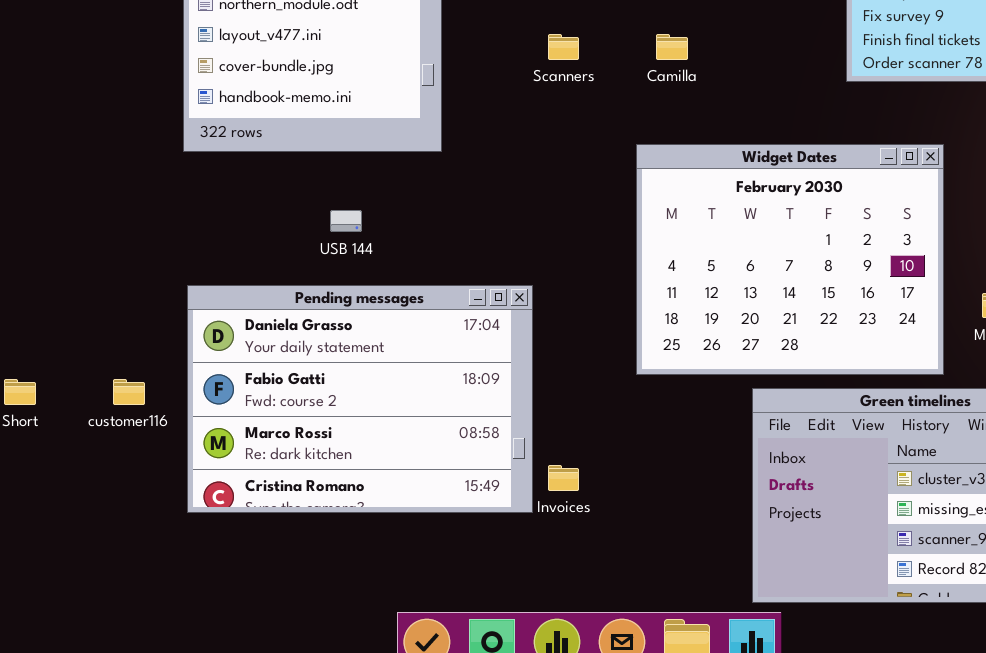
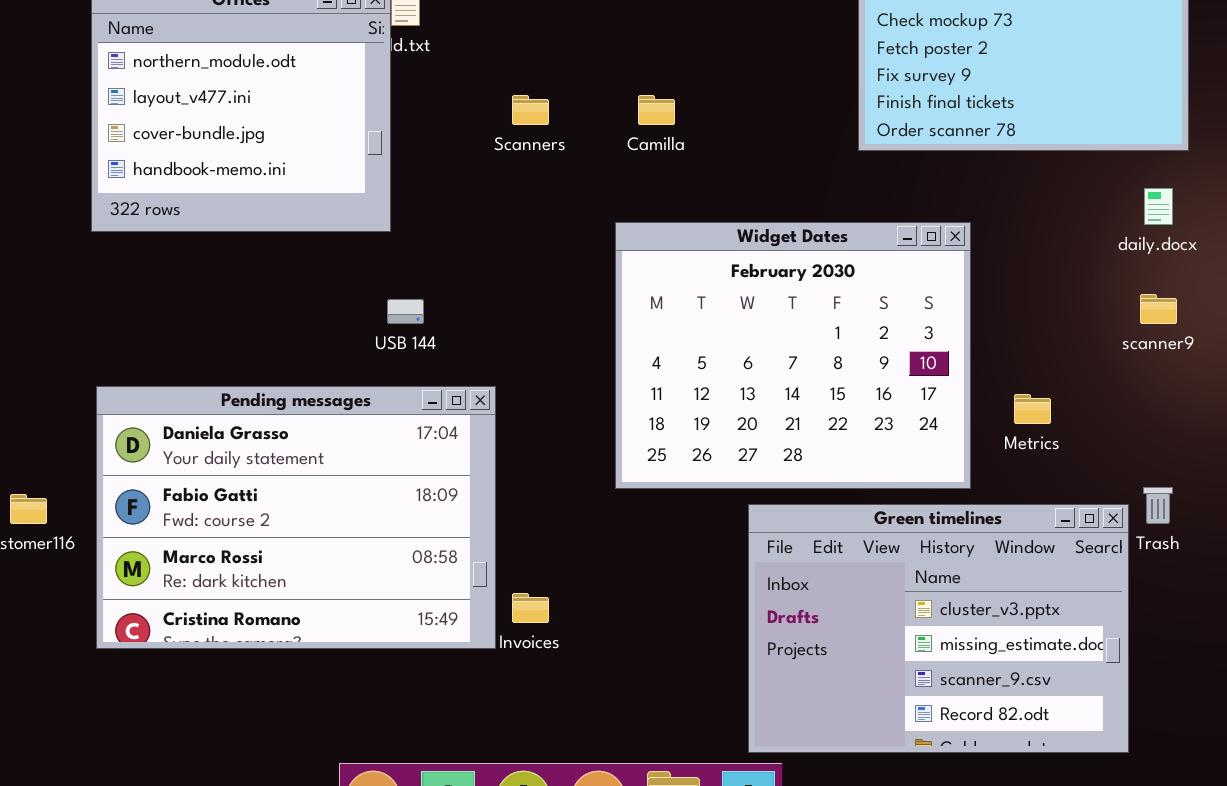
USB 144: [330,210,362,232] -> [387,299,424,324], moved

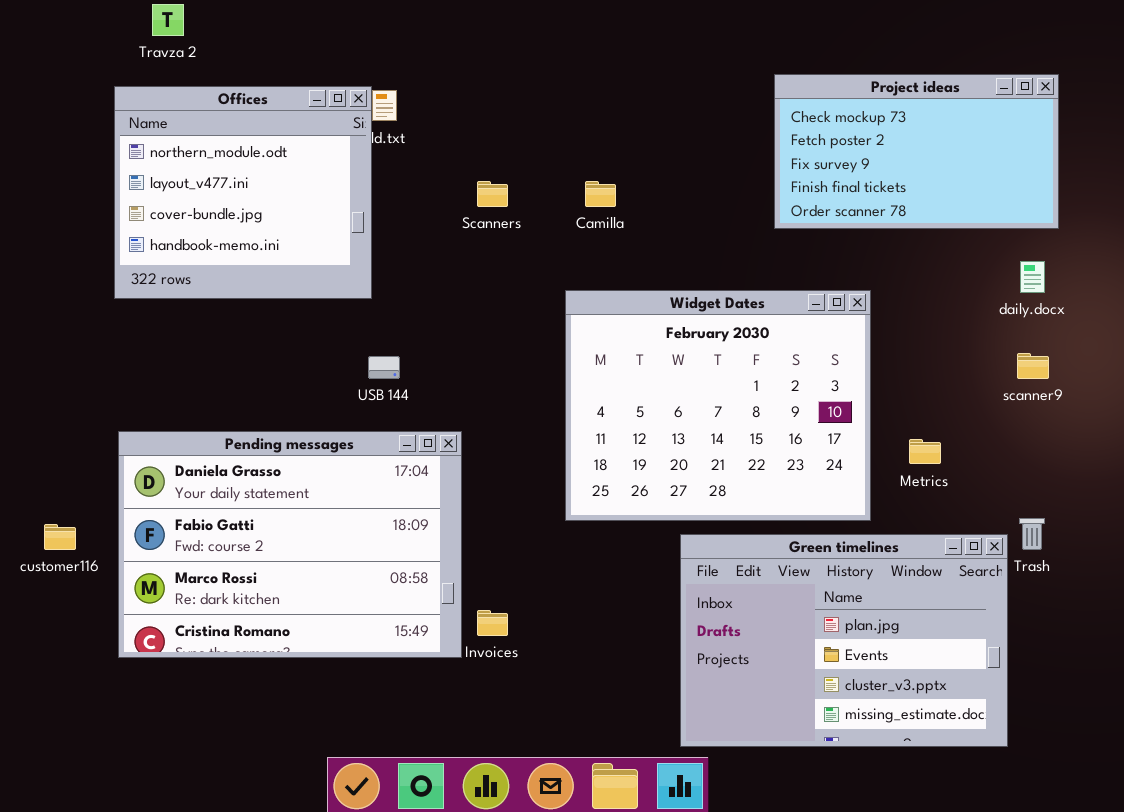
Green timelines: [748,504,1129,753] -> [680,534,1008,747], scrolled up 2 rows

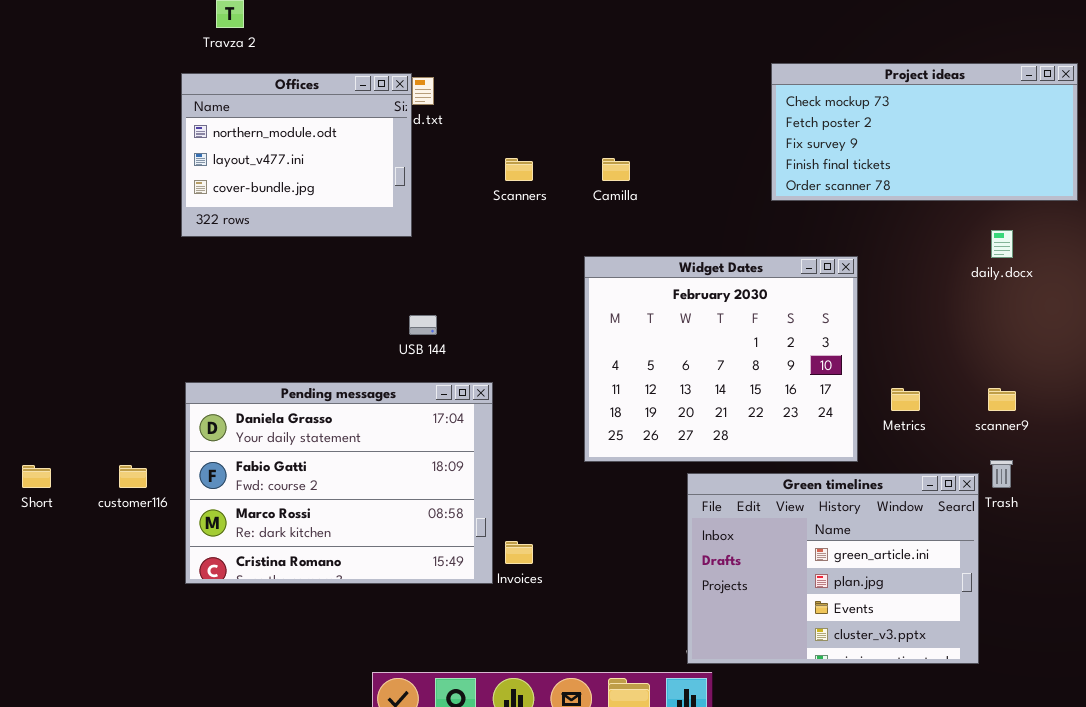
Project ideas: [774,74,1059,229] -> [771,63,1078,201], resized
Offices: [114,86,372,299] -> [181,73,412,237], resized
scanner9: [1017,353,1049,379] -> [988,388,1016,411], moved
Green timelines: [680,534,1008,747] -> [687,473,979,664], scrolled up 1 row

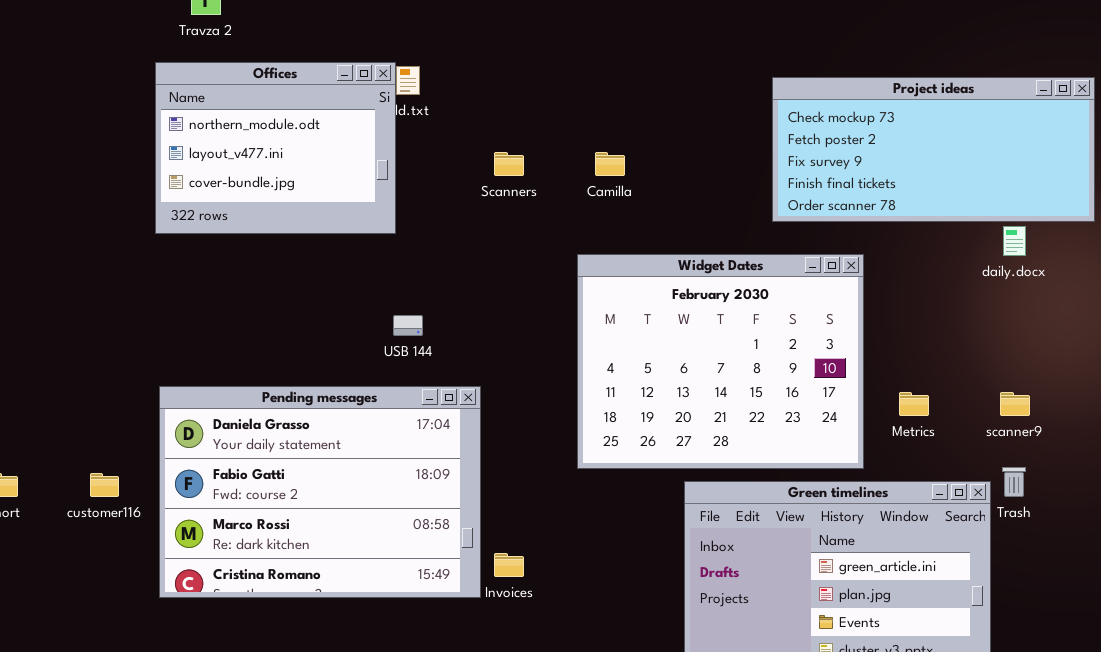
Project ideas: [771,63,1078,201] -> [772,77,1095,222], moved

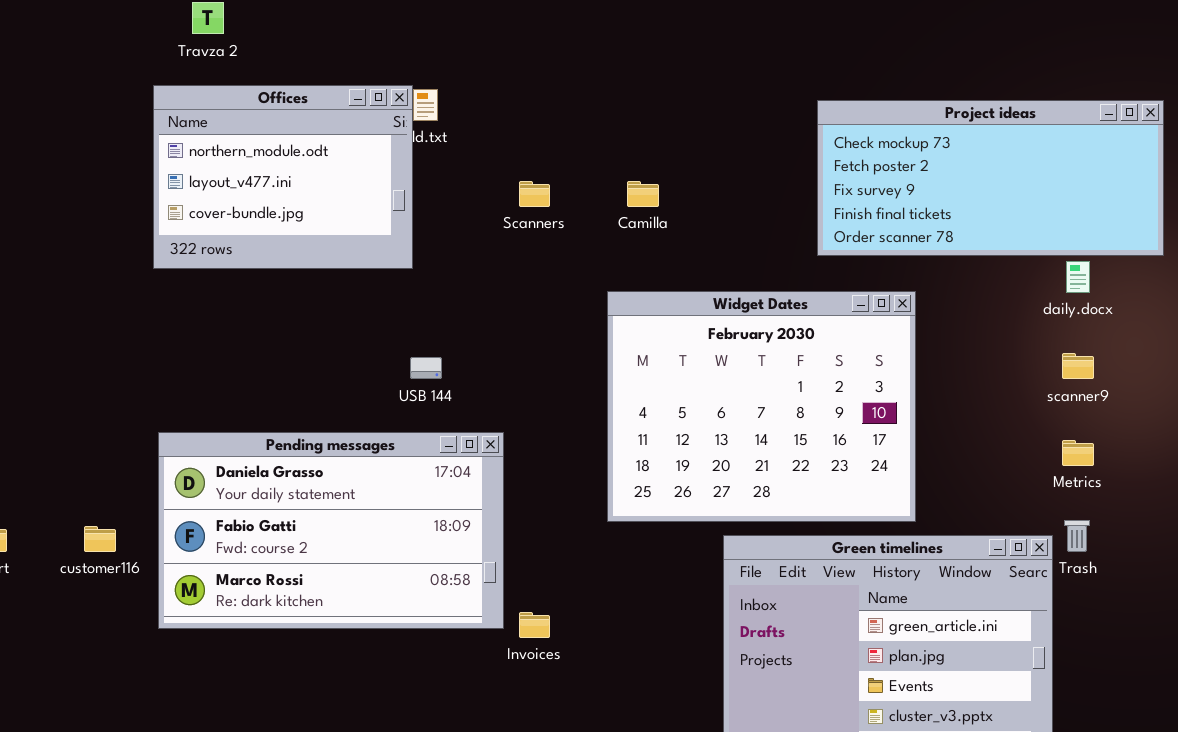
Pending messages: [159,386,481,598] -> [158,432,504,629], resized
Metrics: [899,392,929,416] -> [1062,440,1094,466], moved
scanner9: [1000,392,1030,416] -> [1062,353,1094,379], moved

